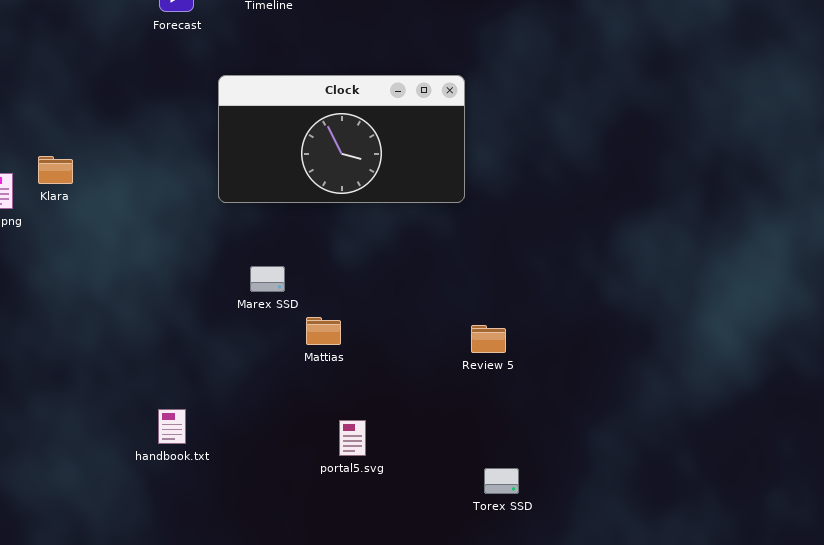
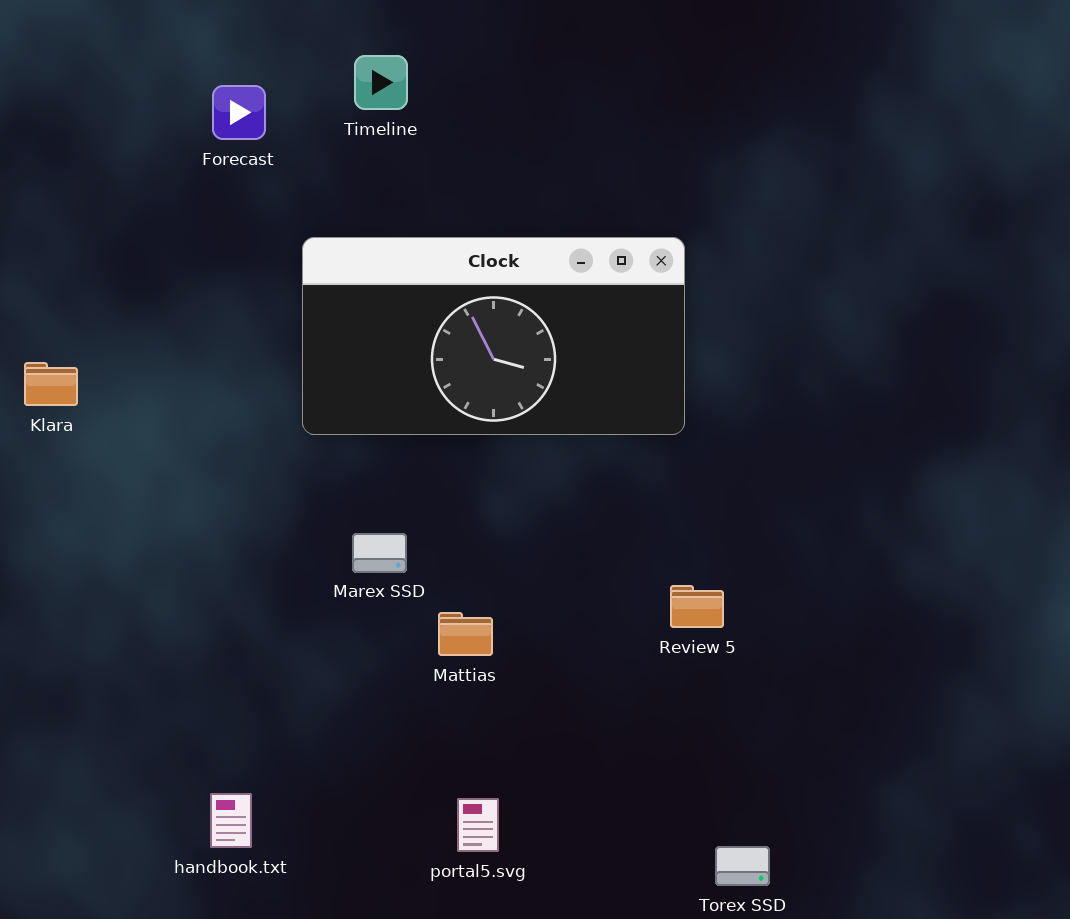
Review 5: [471,325,506,353] -> [670,585,724,628], moved
handbook.txt: [158,409,186,444] -> [210,793,252,848], moved
portal5.svg: [339,420,366,456] -> [457,798,499,852], moved

